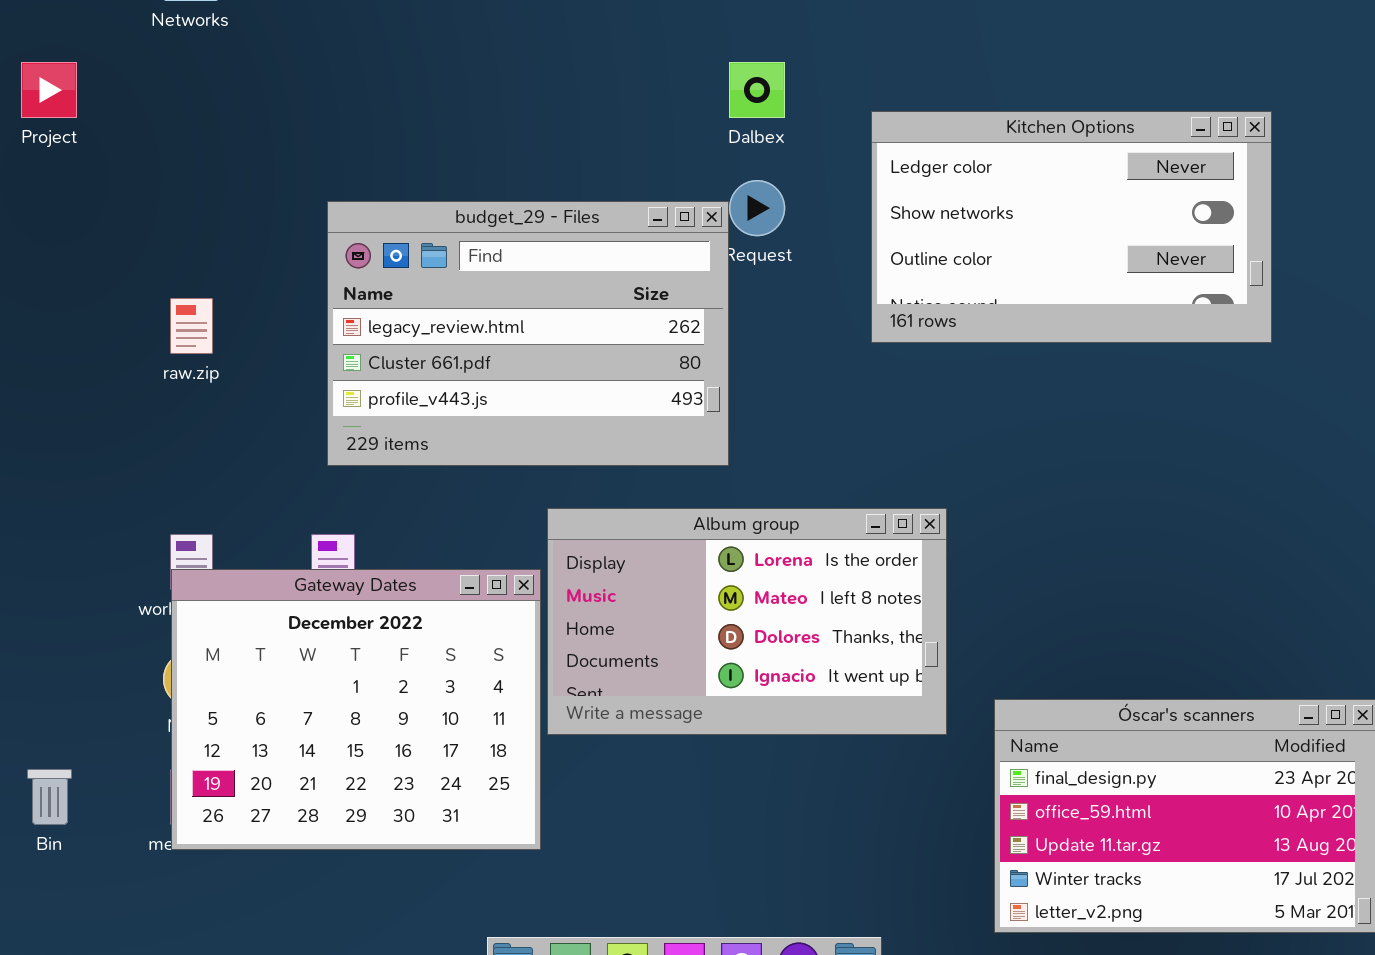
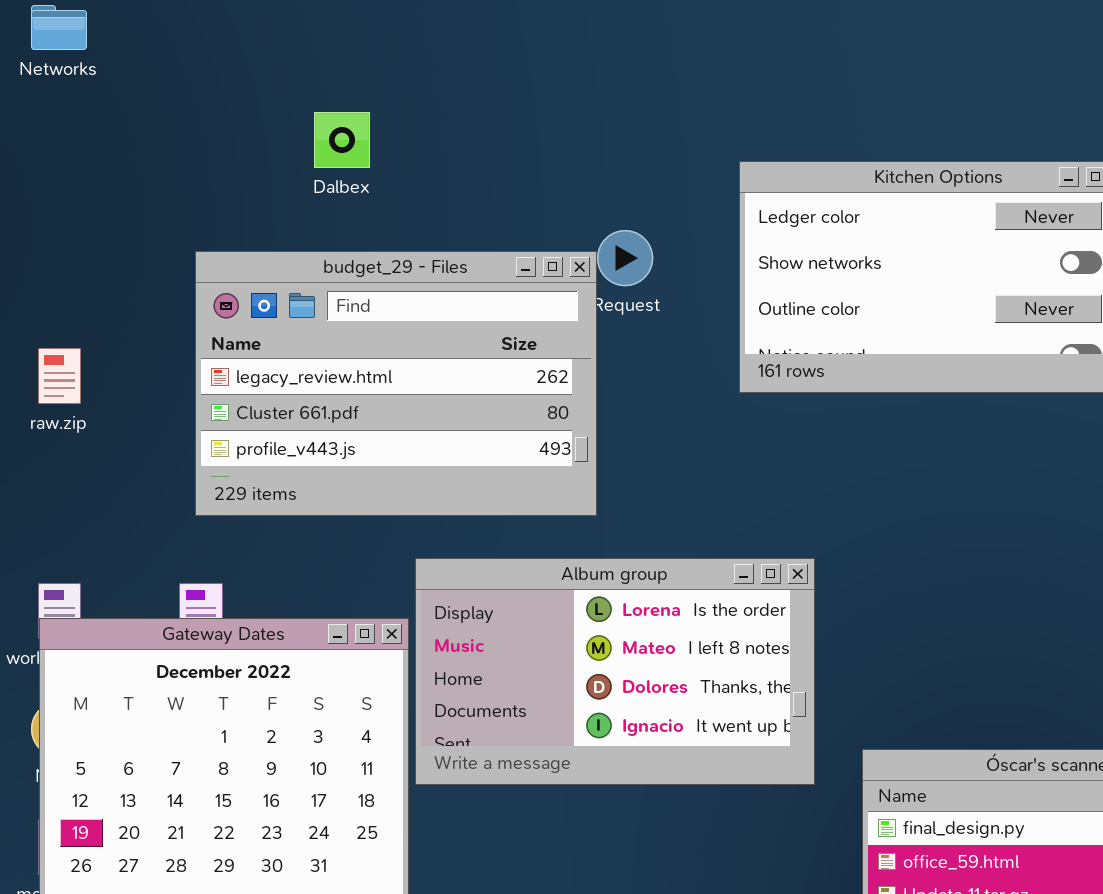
Dalbex: [729,62,785,118] -> [314,112,370,168], moved

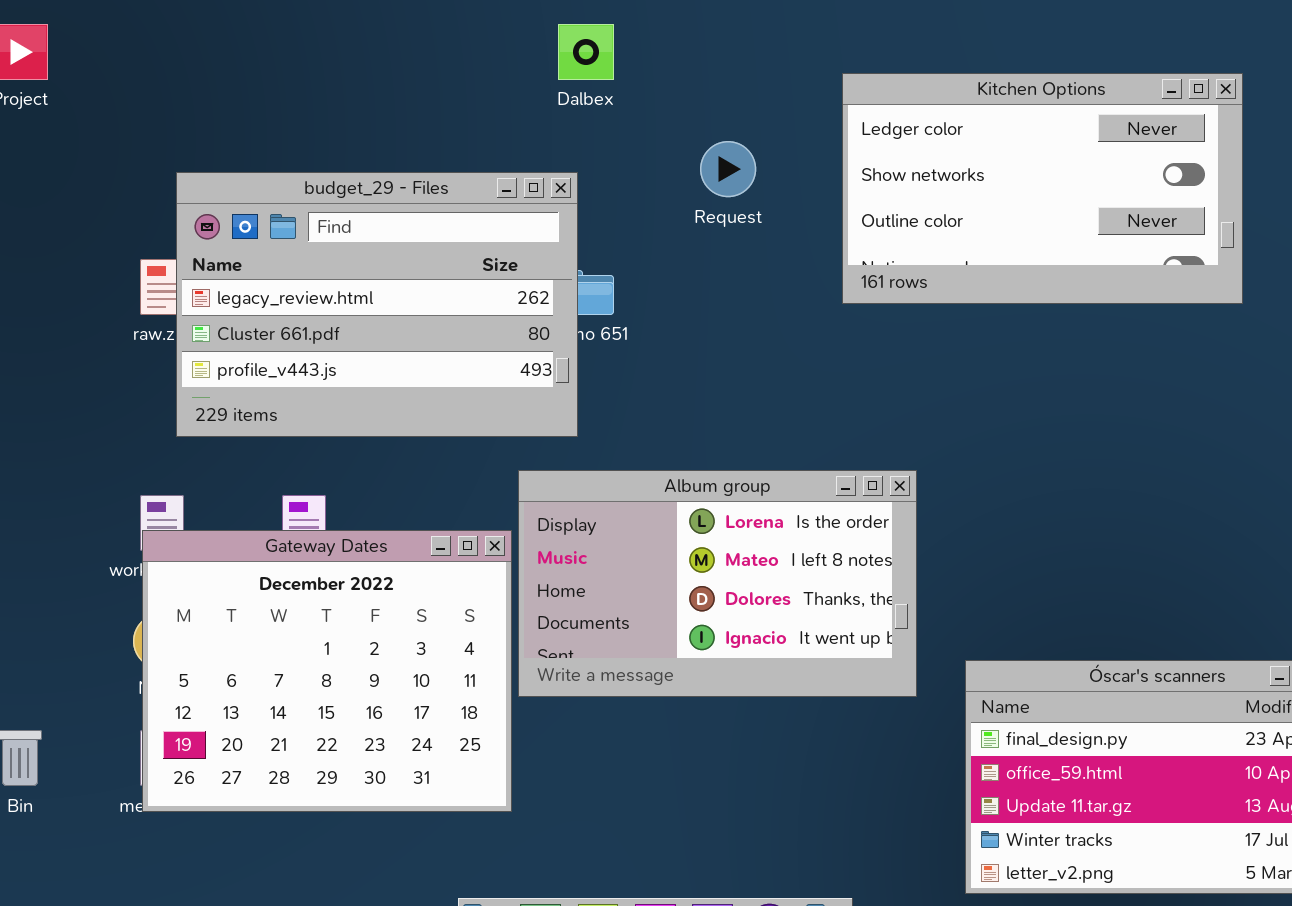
Dalbex: [314,112,370,168] -> [558,24,614,80], moved
budget_29 - Files: [195,251,597,516] -> [176,172,578,437], moved

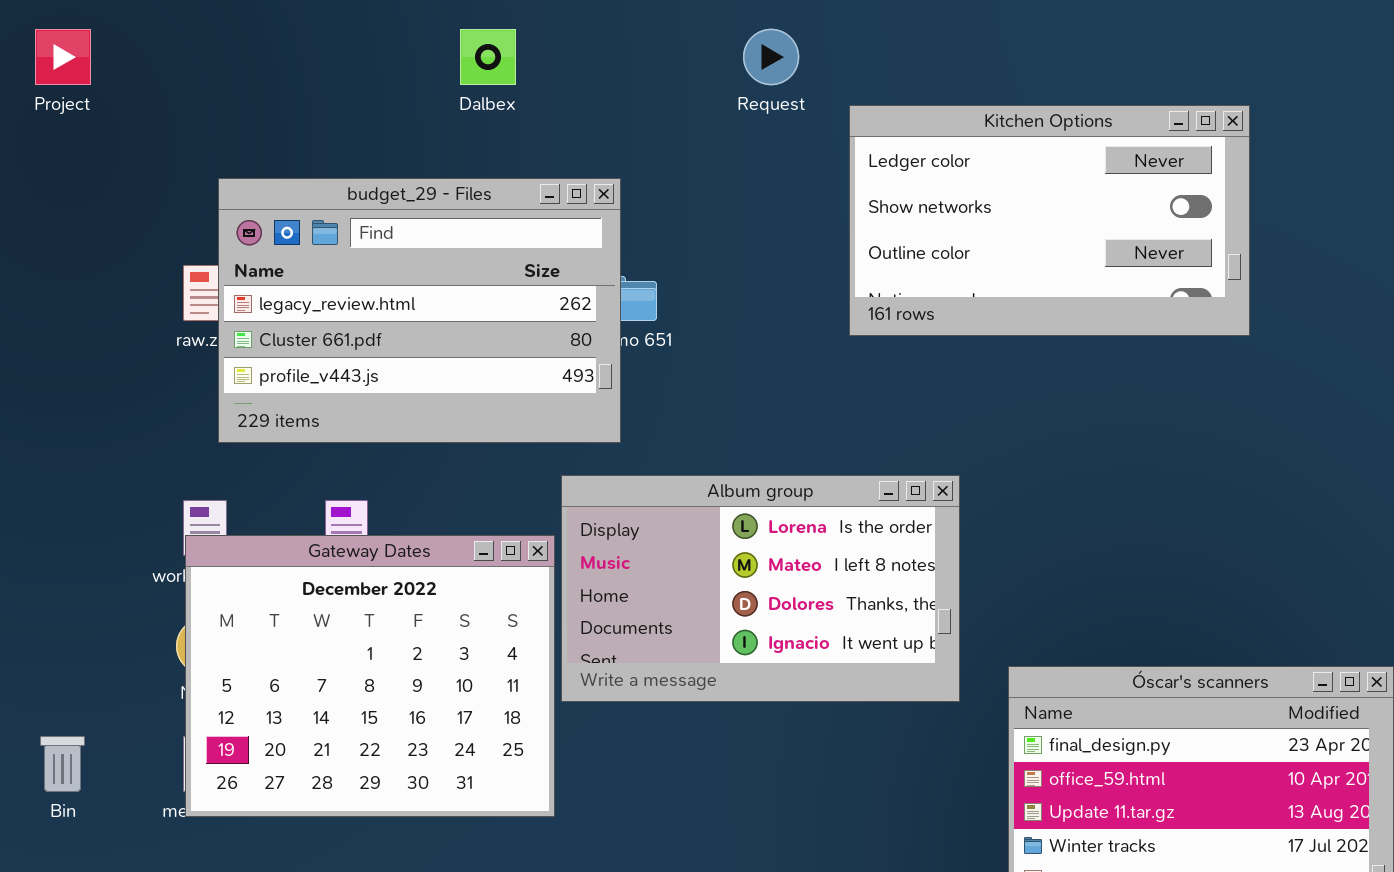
Dalbex: [558,24,614,80] -> [460,29,516,85], moved
Kitchen Options: [842,73,1243,304] -> [849,105,1250,336], moved
Request: [700,141,756,197] -> [743,29,799,85], moved

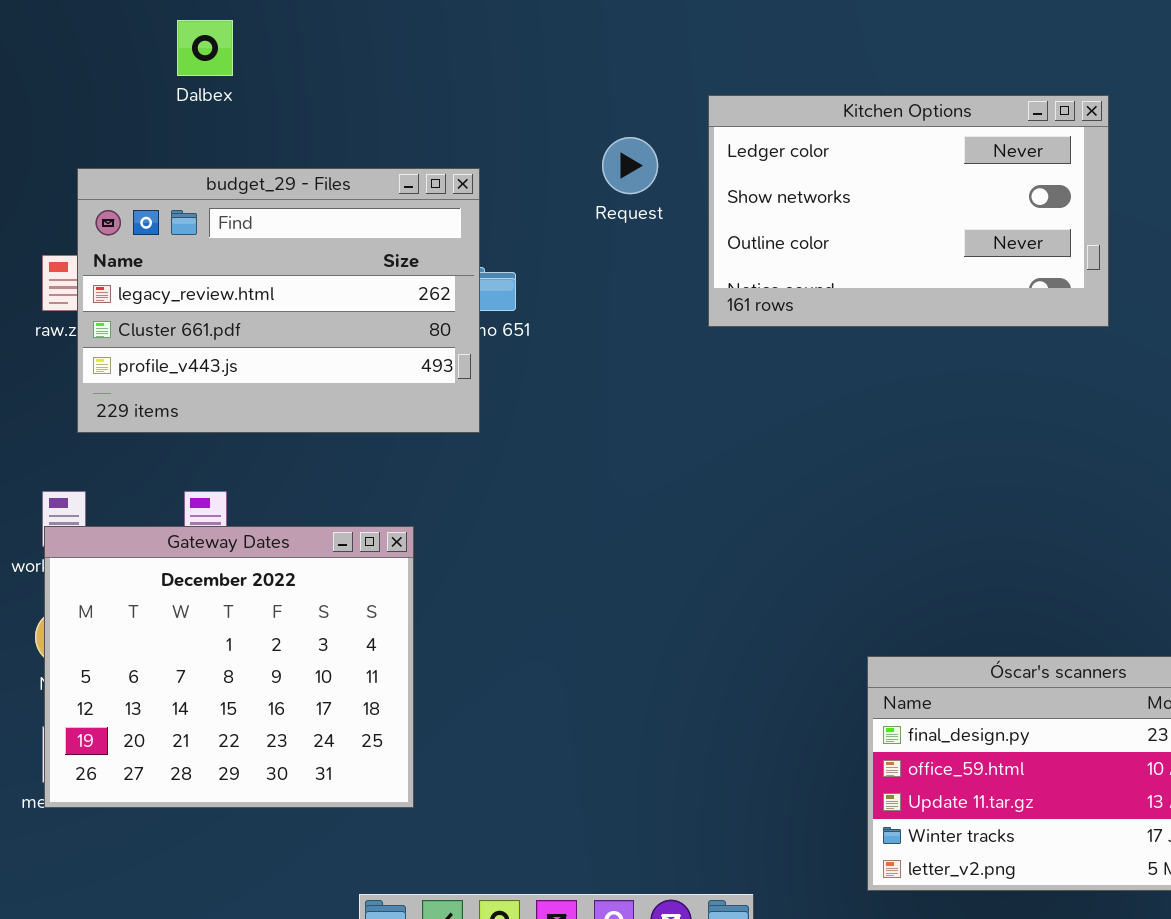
Dalbex: [460,29,516,85] -> [177,20,233,76], moved
Request: [743,29,799,85] -> [602,137,658,194], moved
Album group: [561,475,960,702] -> none, closed

